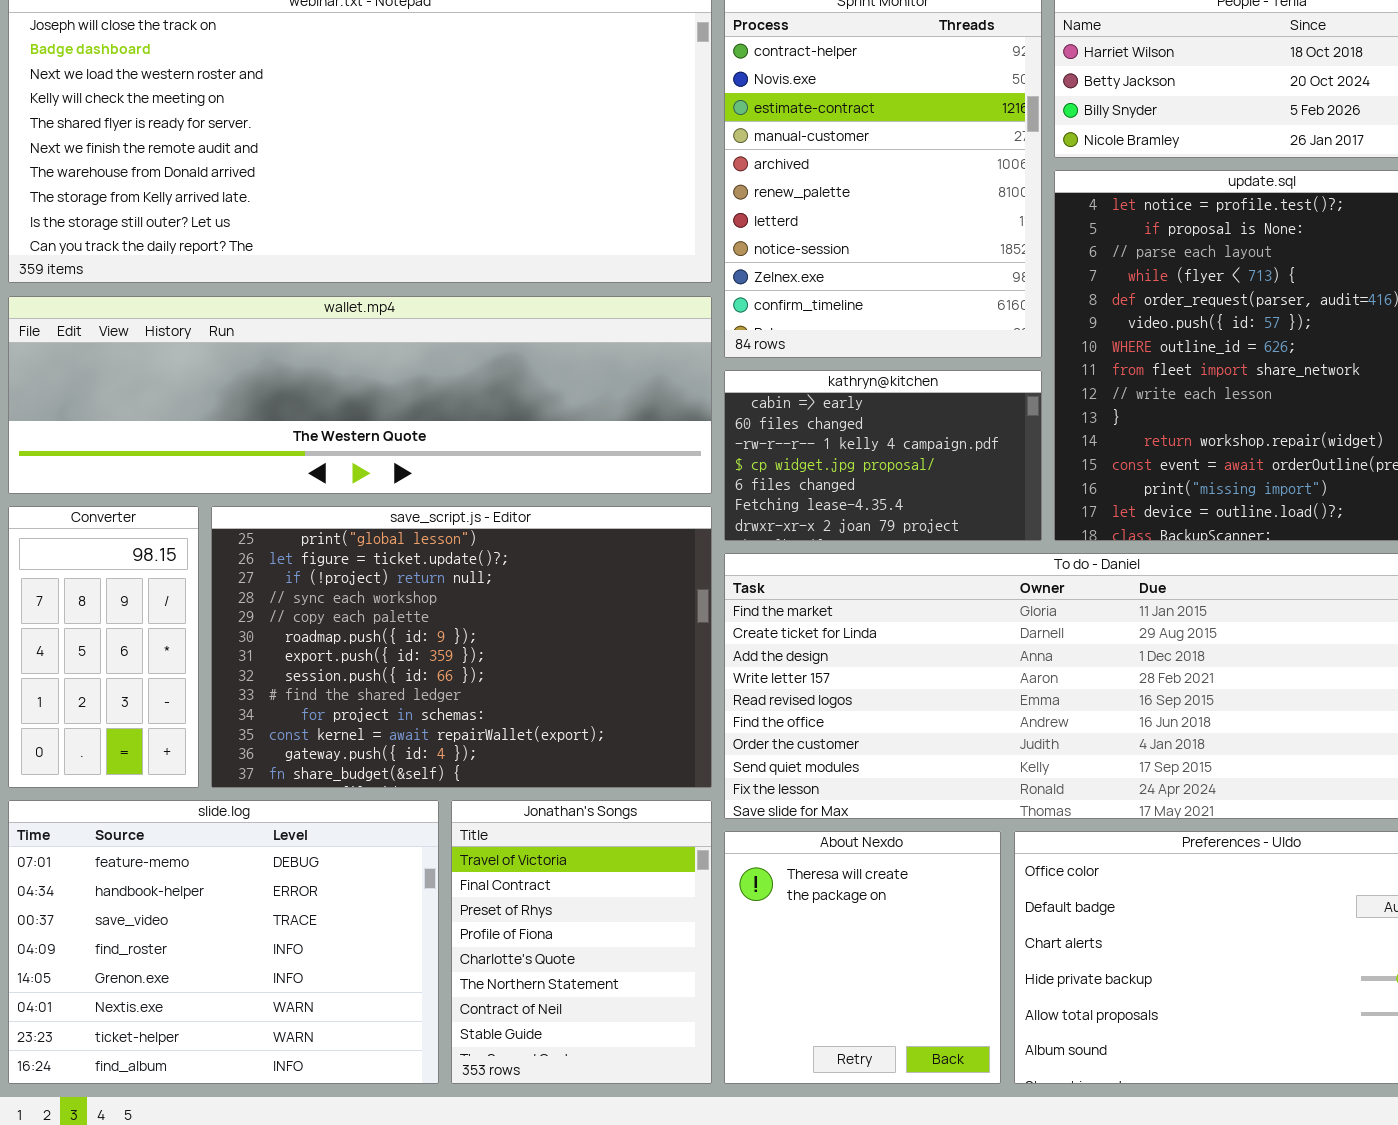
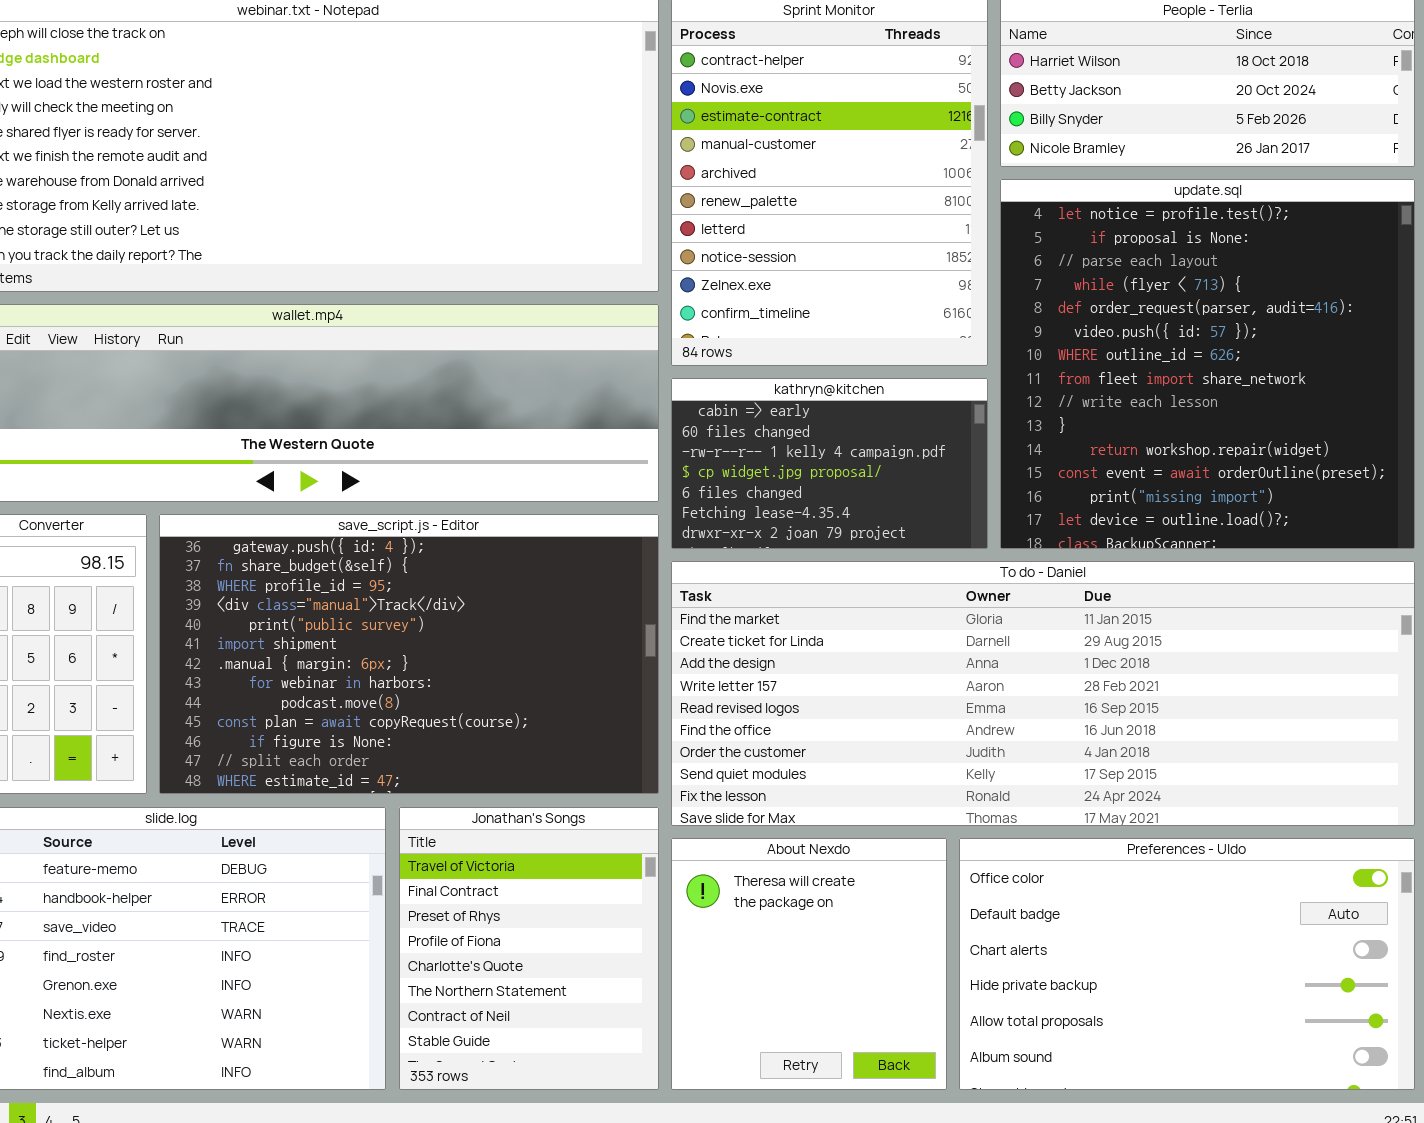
save_script.js - Editor: [211,506,712,788] -> [159,514,659,794], scrolled down 11 rows

